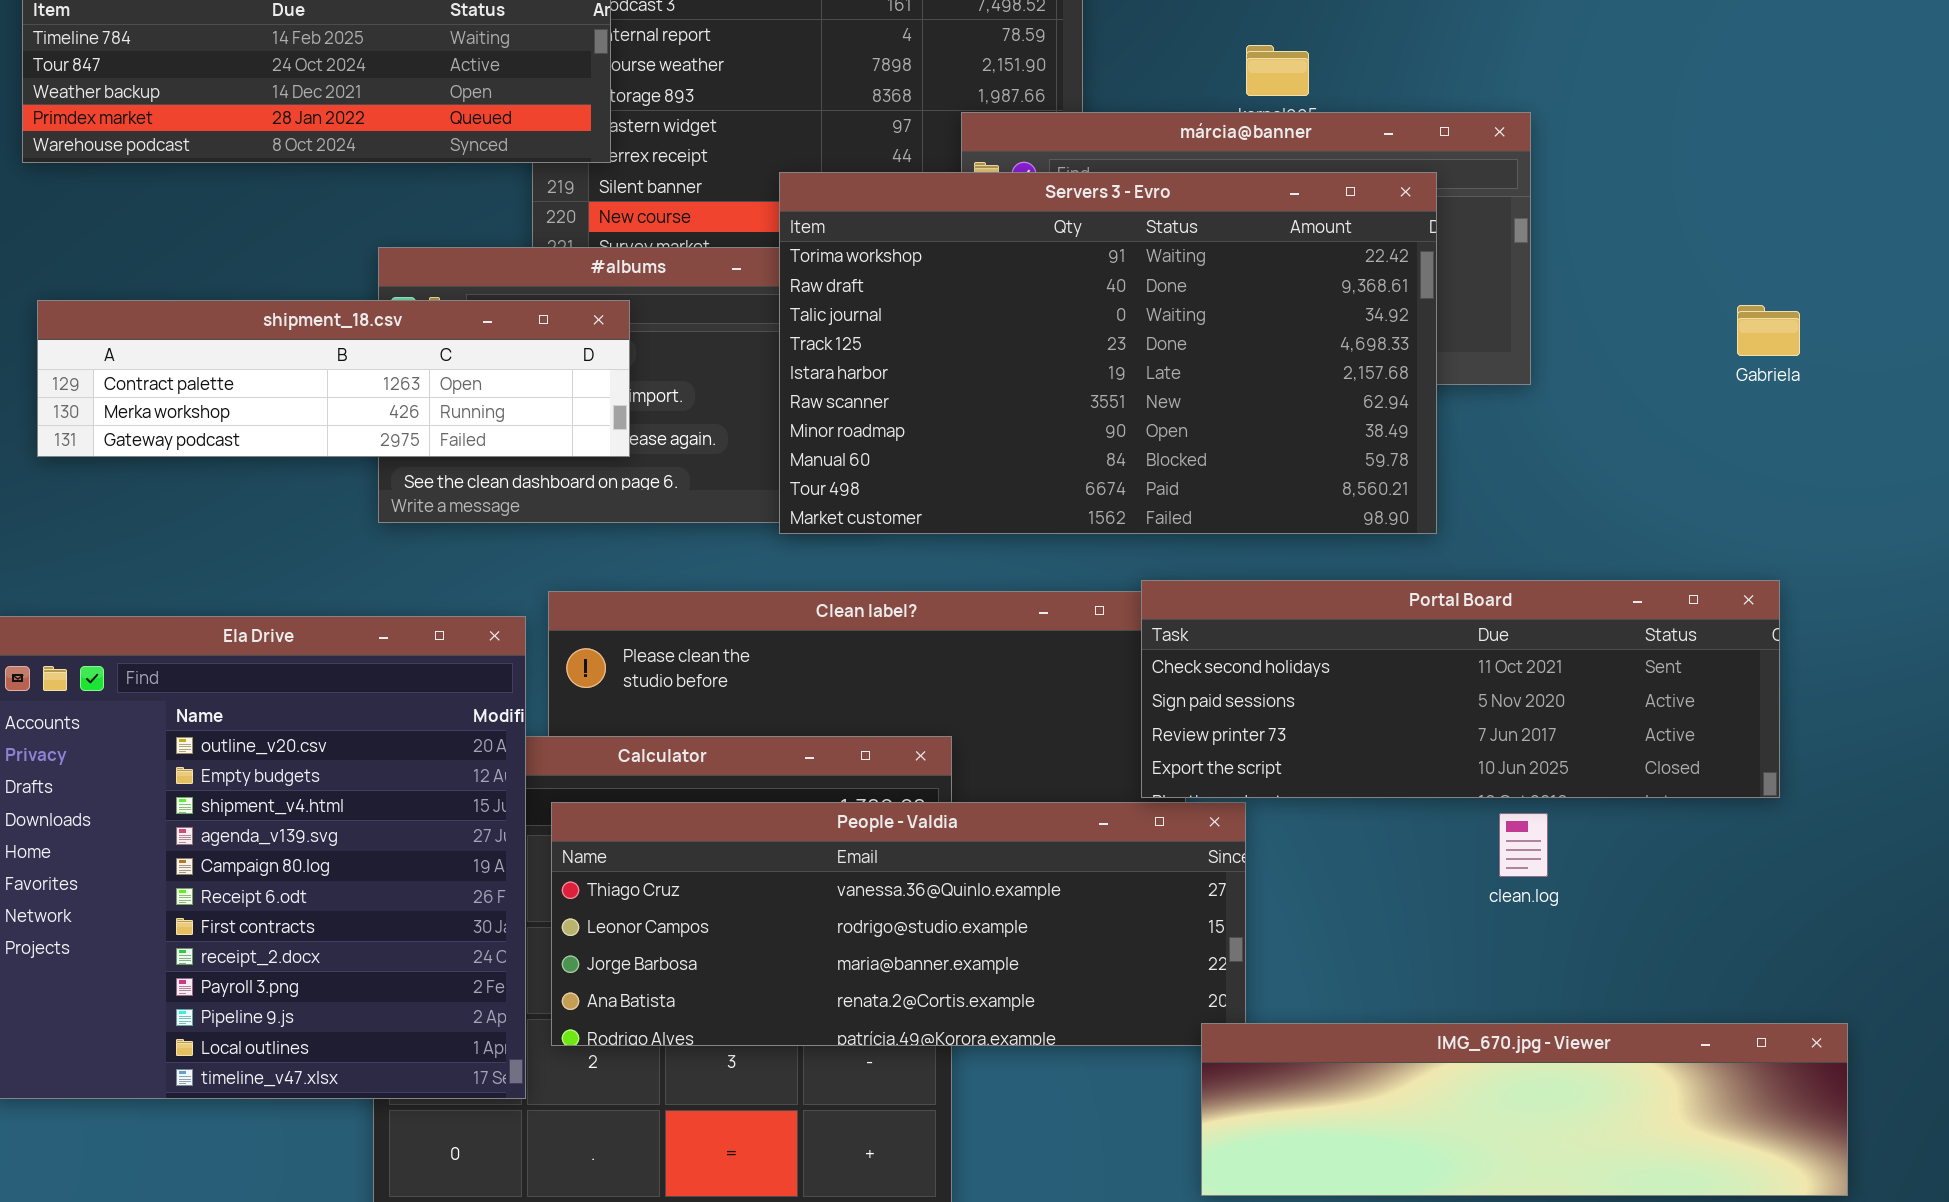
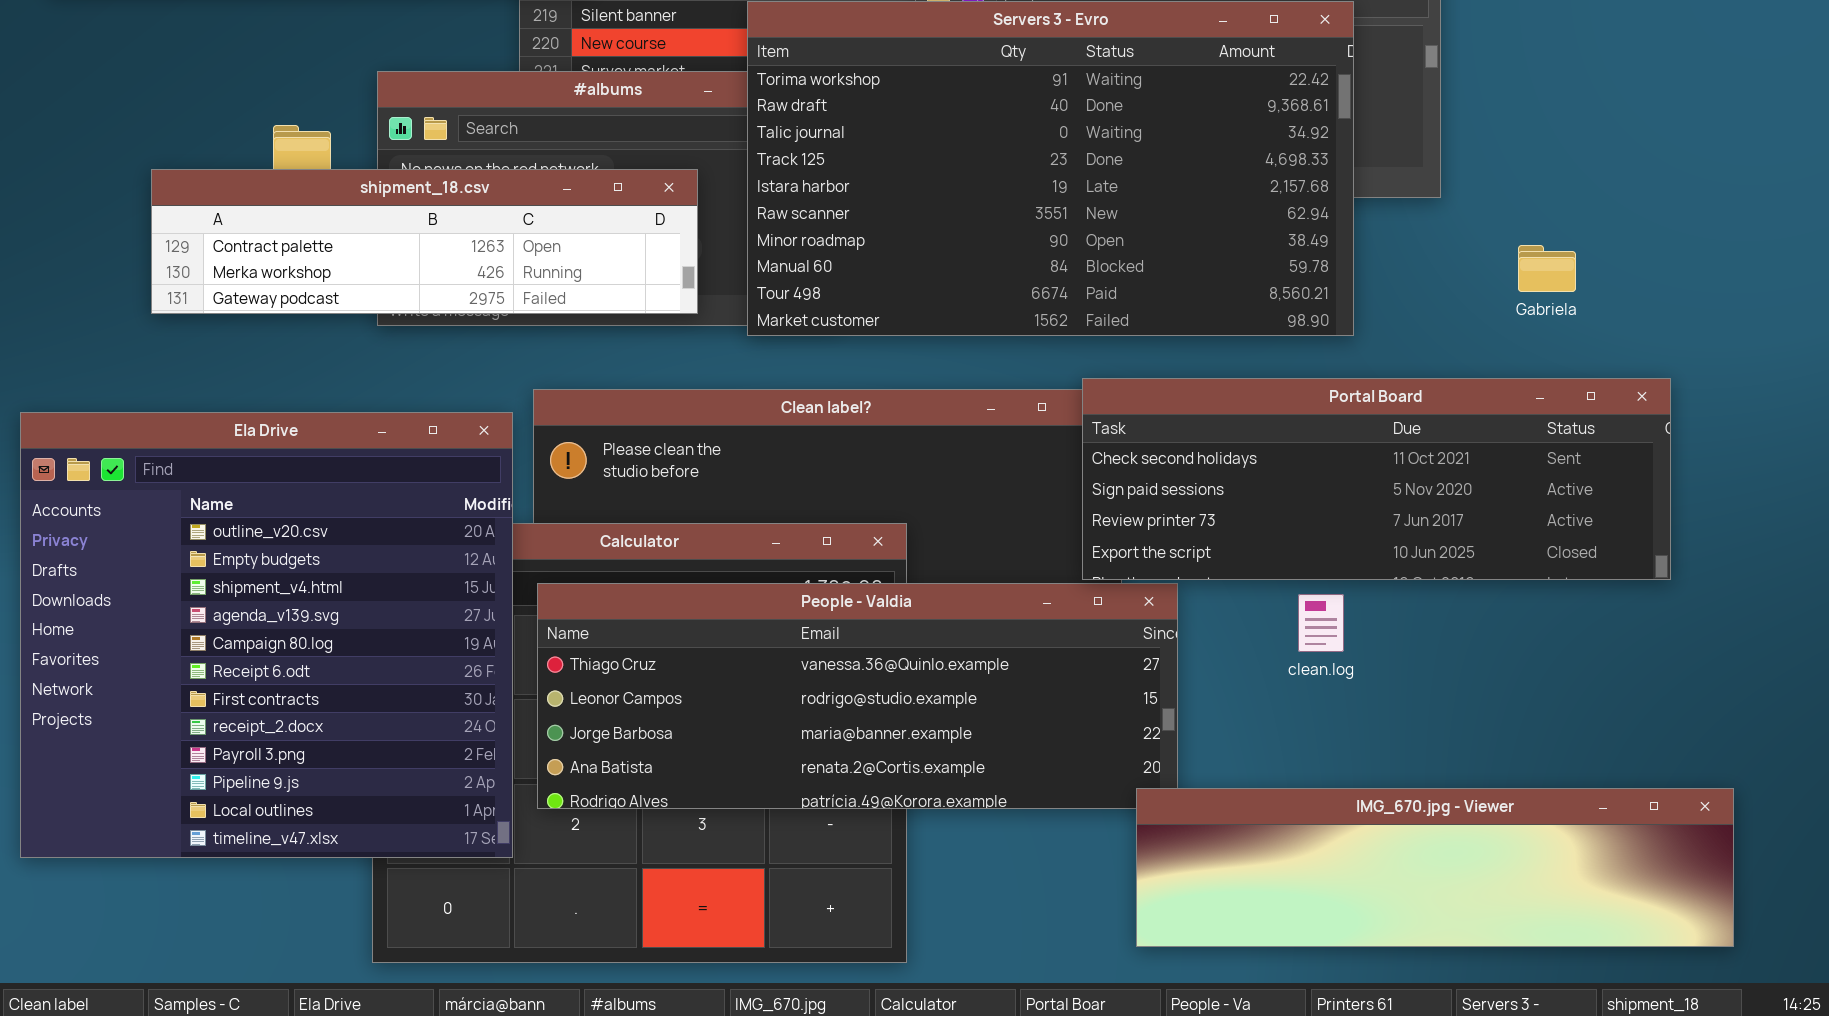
shipment_18.csv: [37,300,630,457] -> [151,169,698,314], moved
Gabriela: [1737,305,1800,356] -> [1518,245,1576,292], moved
clean.log: [1499,813,1548,877] -> [1298,594,1344,652], moved

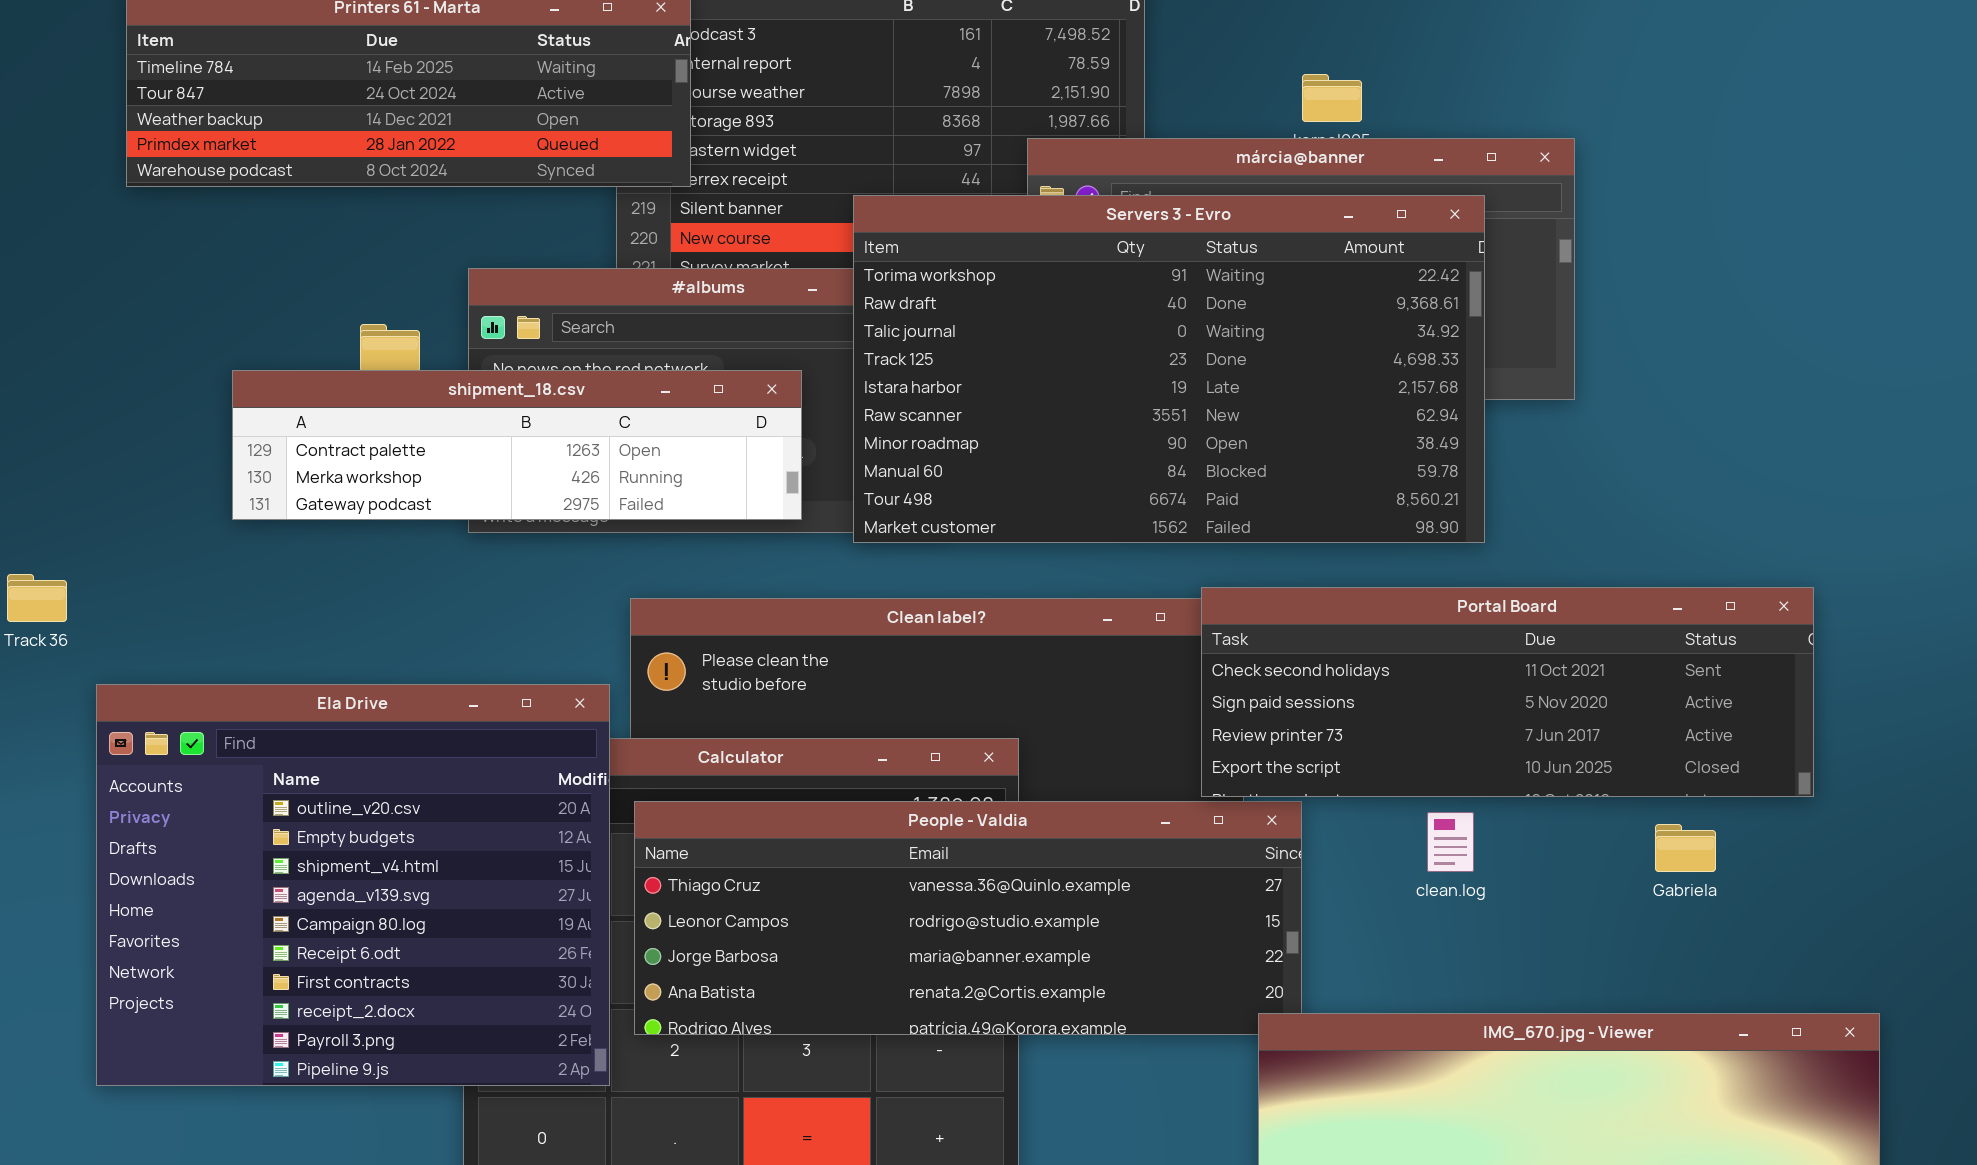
Gabriela: [1518,245,1576,292] -> [1655,824,1716,872], moved
Ela Drive: [20,412,513,858] -> [96,684,610,1086], resized

